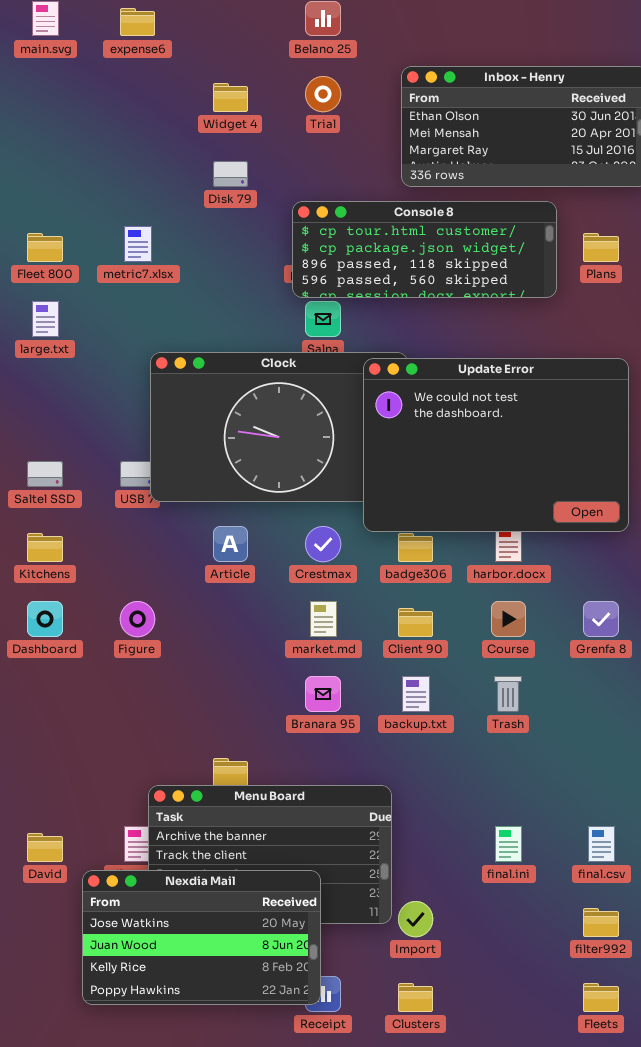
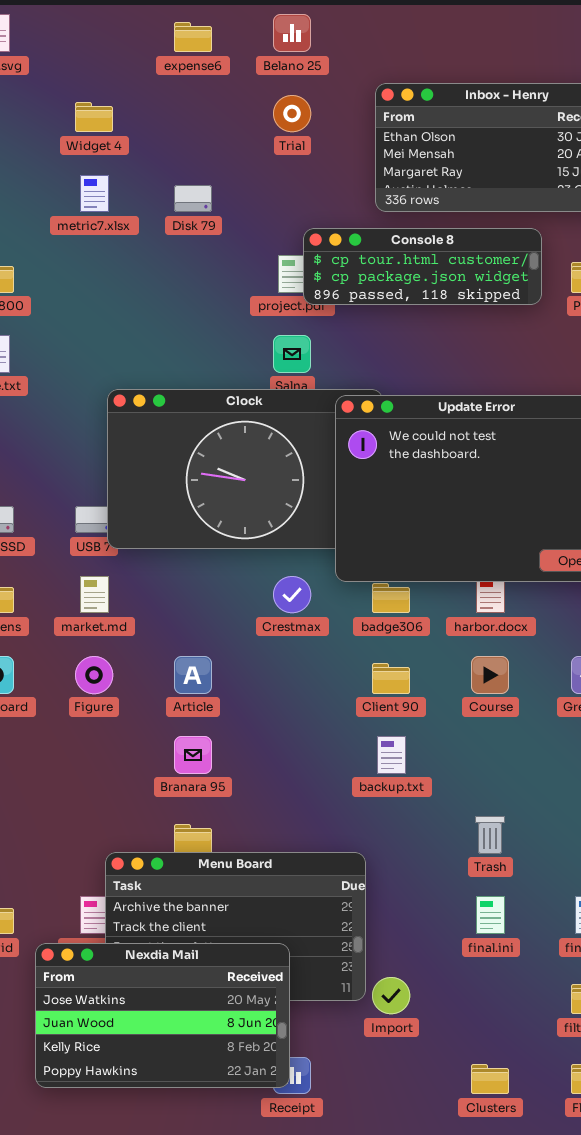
expense6: [120,8,155,36] -> [174,22,212,52], moved
Widget 4: [213,83,248,112] -> [75,102,113,132], moved
Console 8: [292,201,557,298] -> [303,228,542,305], resized
metric7.xlsx: [124,226,152,262] -> [80,175,109,212], moved
Article: [213,526,248,562] -> [174,656,212,694], moved
market.md: [310,601,337,637] -> [80,576,109,613], moved
Branara 95: [305,676,341,712] -> [174,736,212,774], moved
Trash: [494,676,522,712] -> [475,816,505,854], moved
Clusters: [398,983,433,1012] -> [471,1064,509,1094], moved

